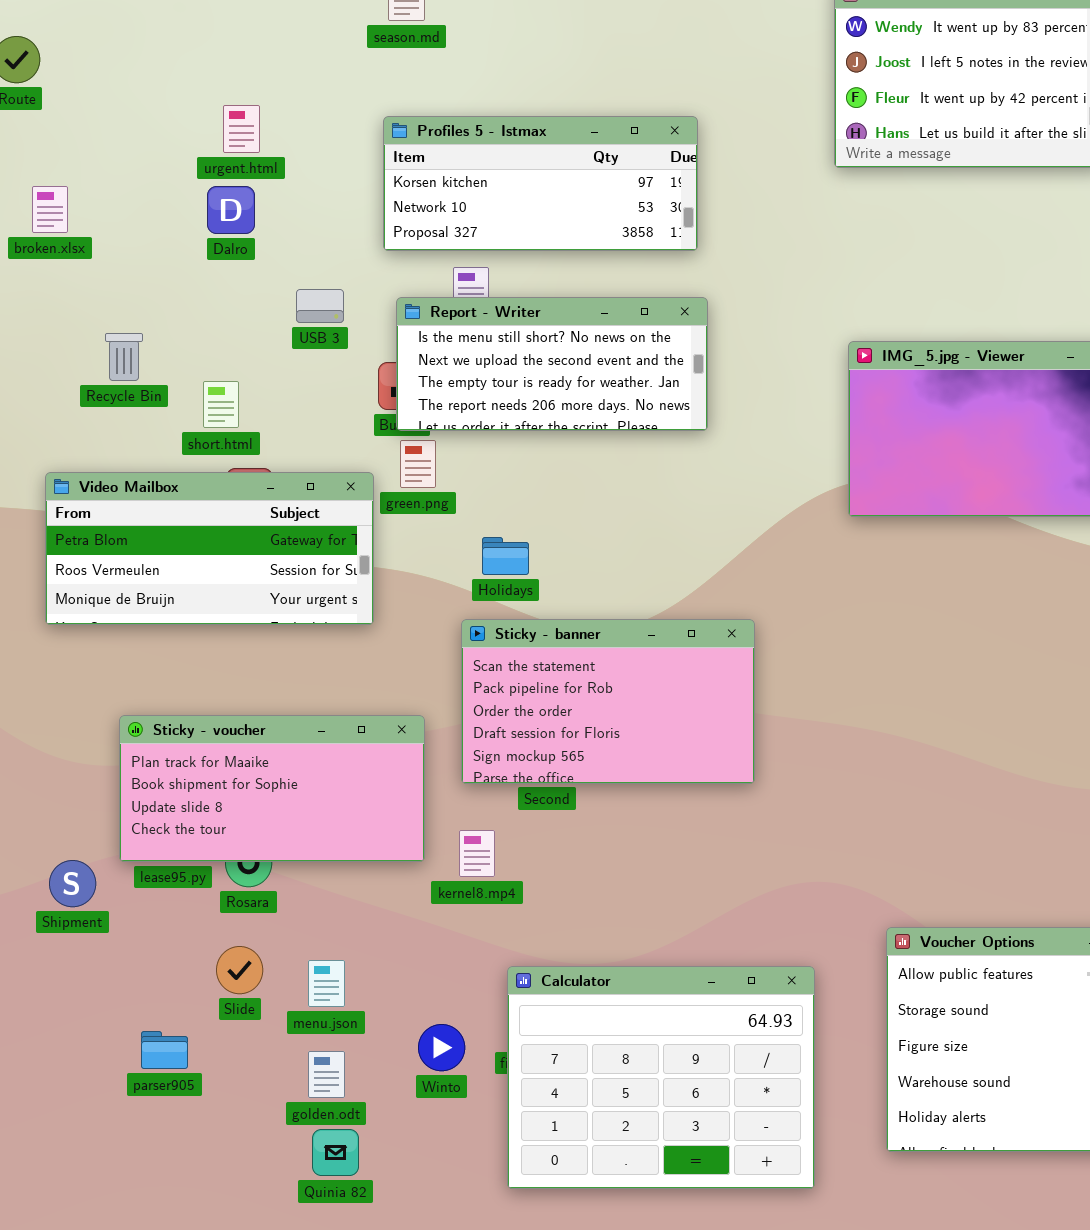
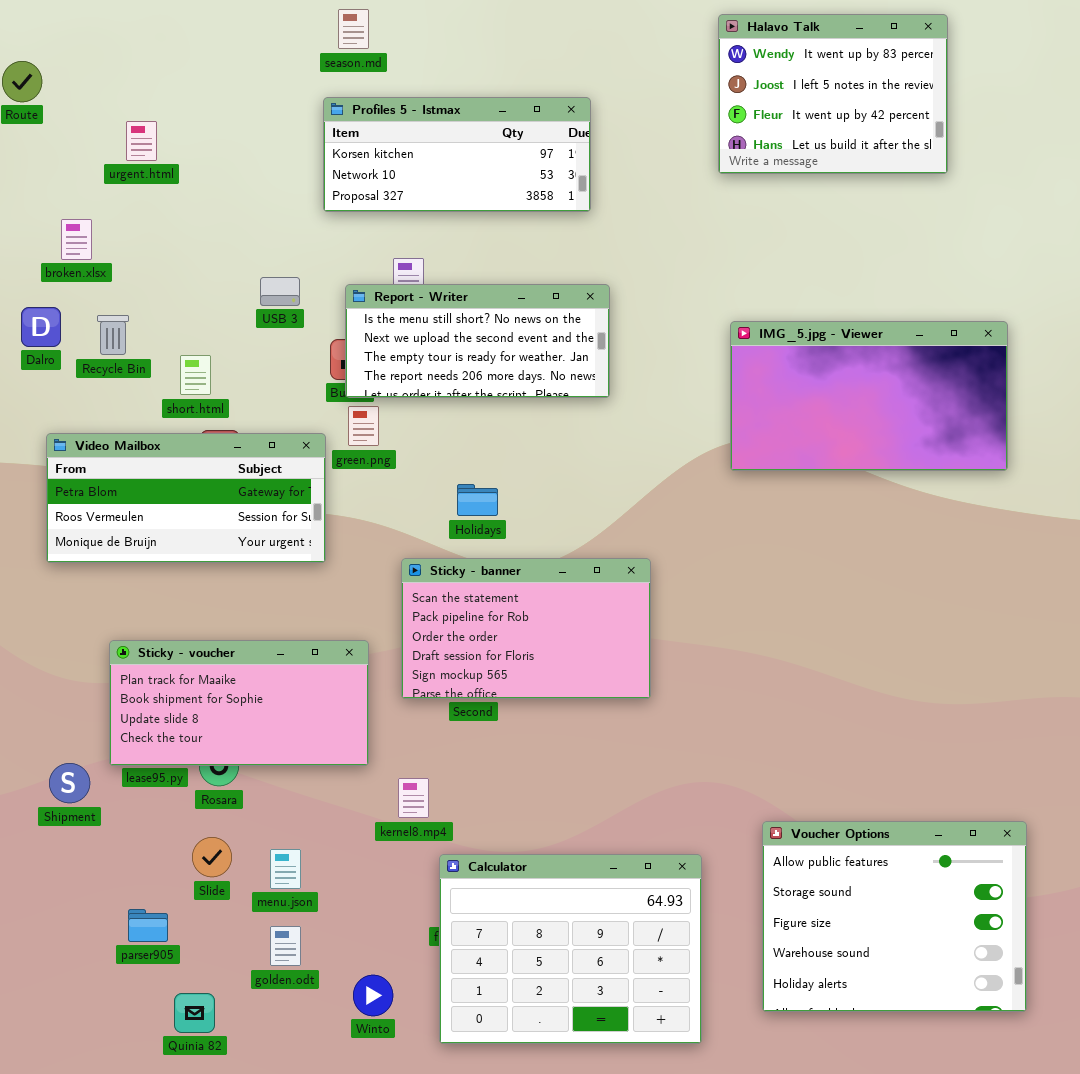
urgent.html: [223,105,260,153] -> [126,121,157,161], moved
Profiles 5 - Istmax: [383,116,698,251] -> [323,97,591,212], moved
broken.xlsx: [32,186,68,233] -> [61,219,92,260], moved
Dalro: [207,186,255,234] -> [21,307,61,347], moved
Holidays: [482,537,529,575] -> [457,484,498,516], moved
kernel8.mp4: [459,830,495,877] -> [398,778,429,818], moved
Winto: [418,1024,465,1071] -> [353,975,393,1016], moved
Quinia 82: [312,1129,359,1176] -> [174,993,215,1033], moved

